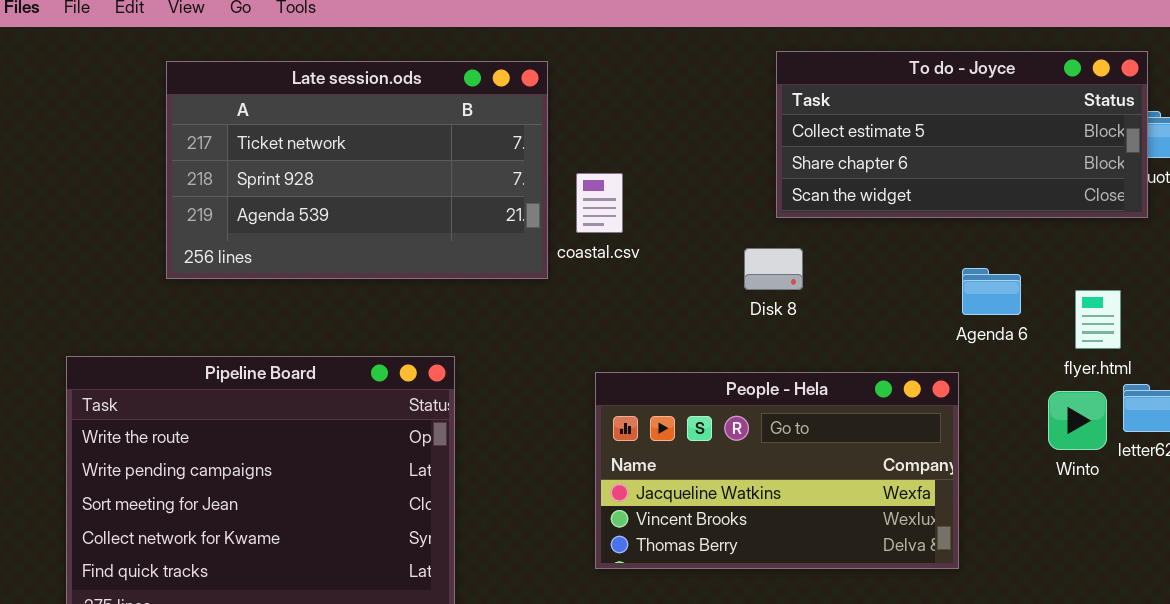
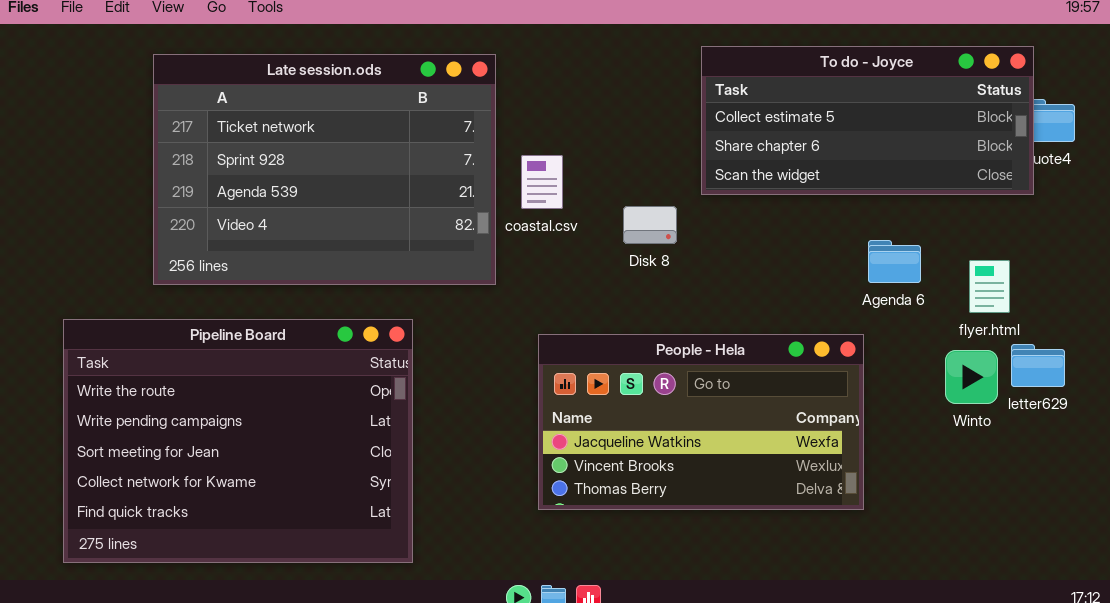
Late session.ods: [166,61,548,279] -> [153,54,496,285], resized
Disk 8: [744,248,803,290] -> [623,206,677,244], moved

